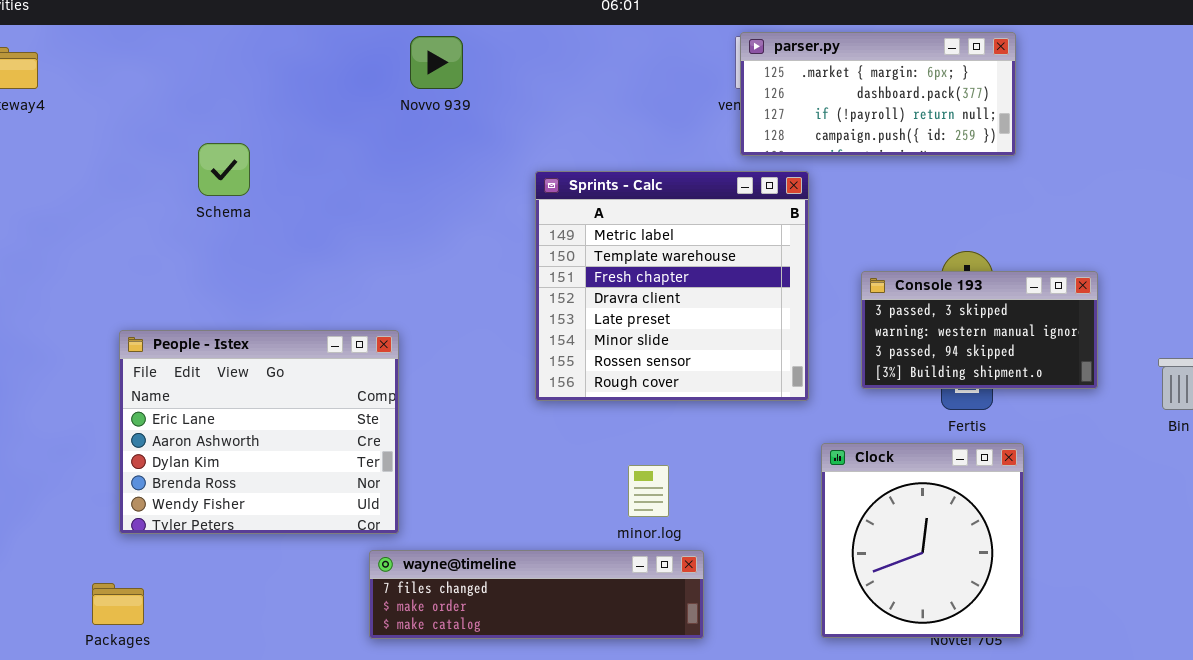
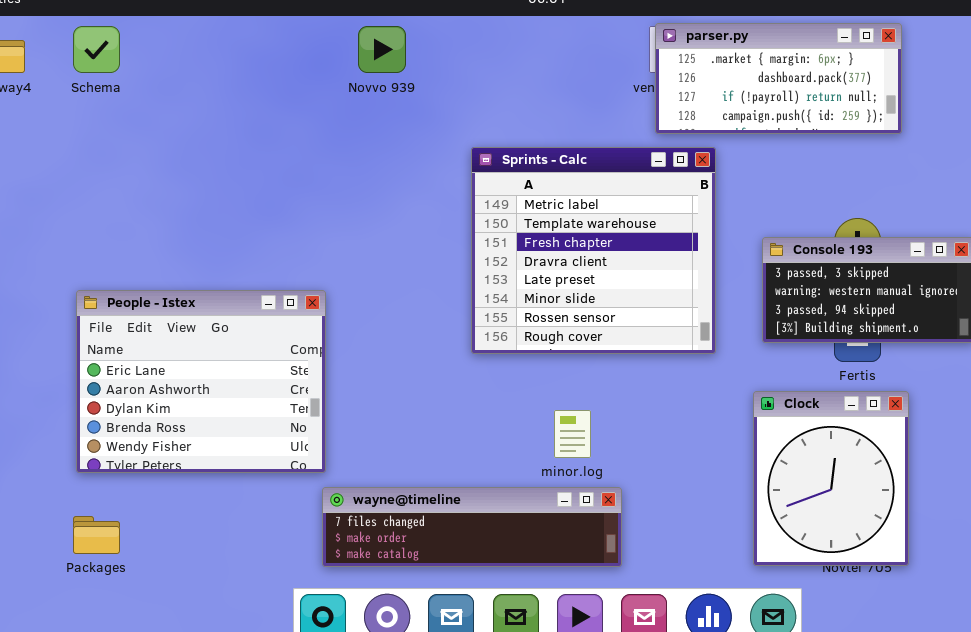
Schema: [198,143,250,196] -> [73,26,120,73], moved
People - Istex: [119,330,399,534] -> [76,290,326,473], moved
Clock: [821,443,1024,638] -> [753,391,909,566], resized

